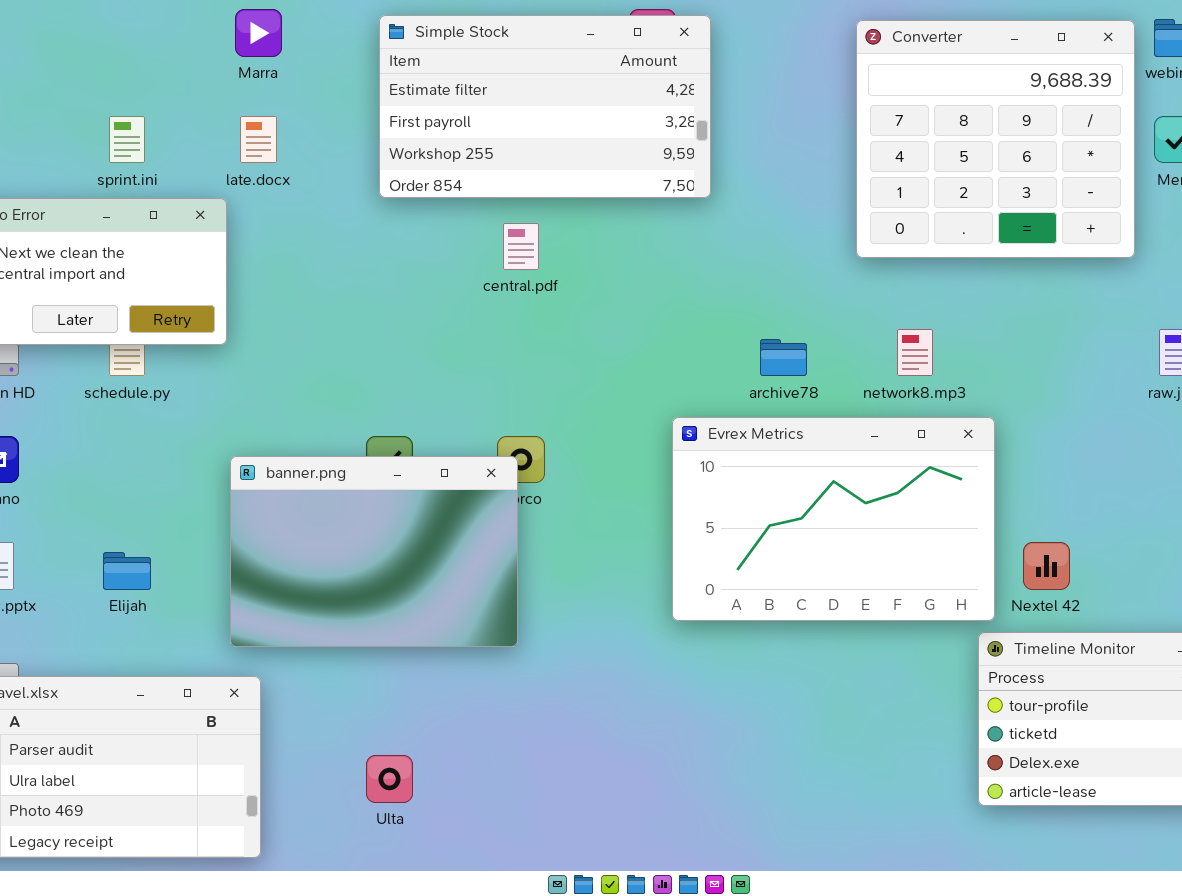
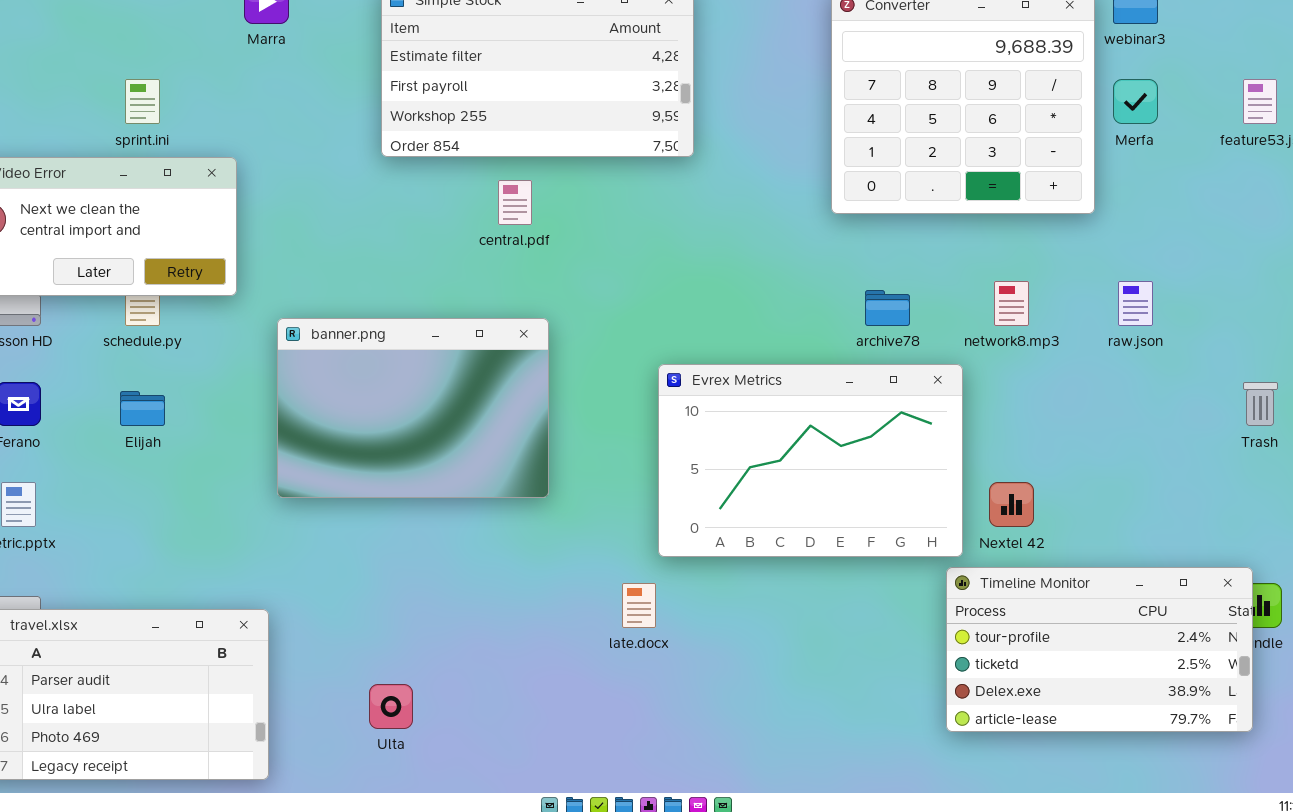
late.docx: [240,116,277,163] -> [622,583,656,628], moved
network8.mp3: [897,329,933,376] -> [994,281,1029,326], moved
archive78: [760,339,807,376] -> [865,290,910,326], moved
banner.png: [230,456,518,647] -> [277,318,549,498], moved
Elijah: [103,552,151,590] -> [120,391,165,426], moved

